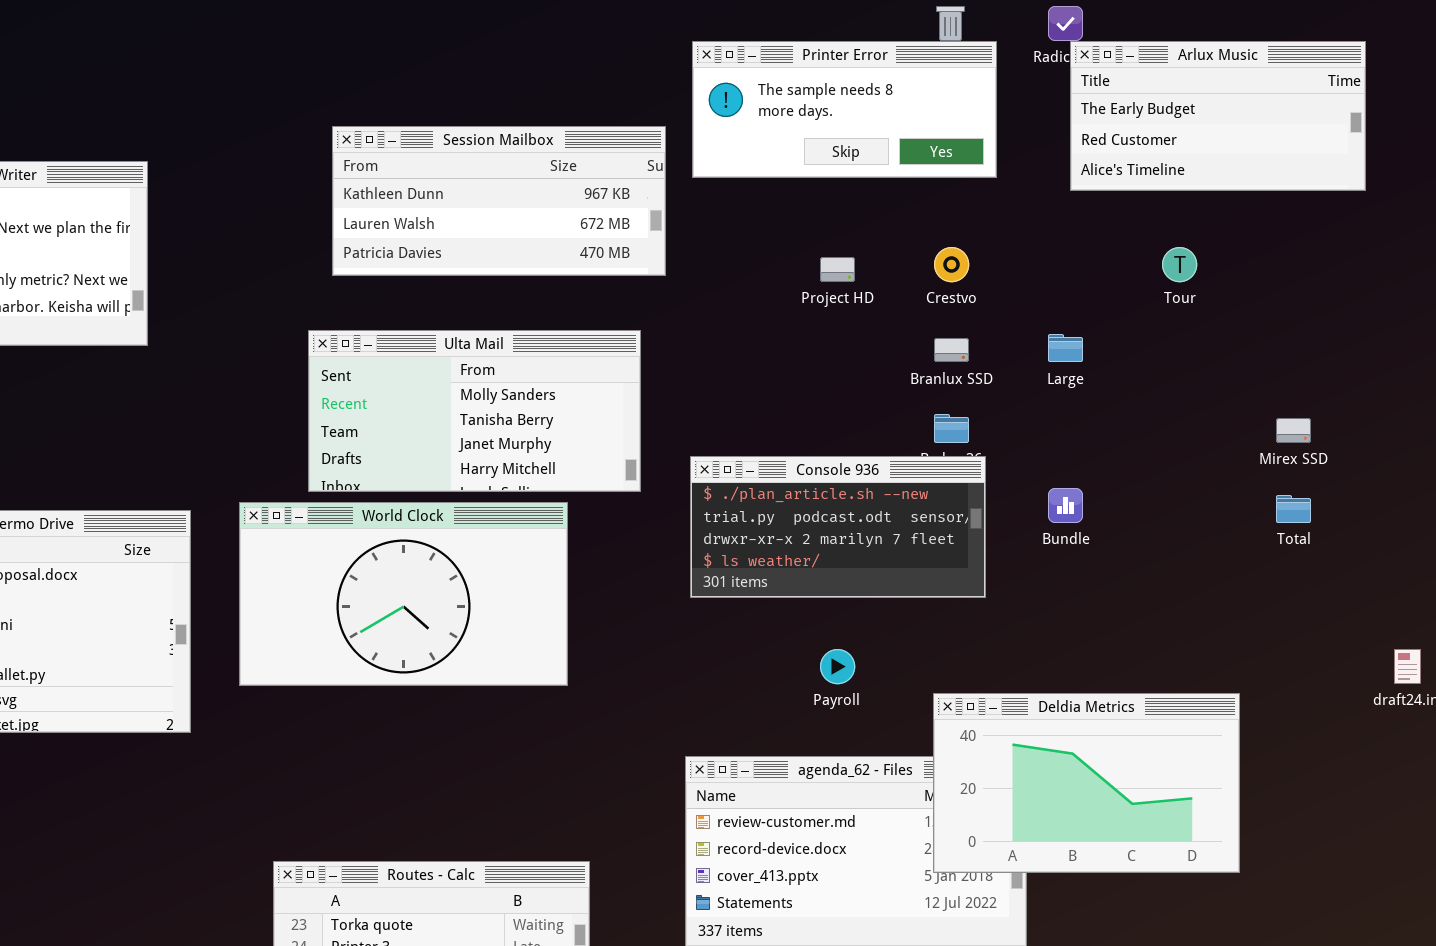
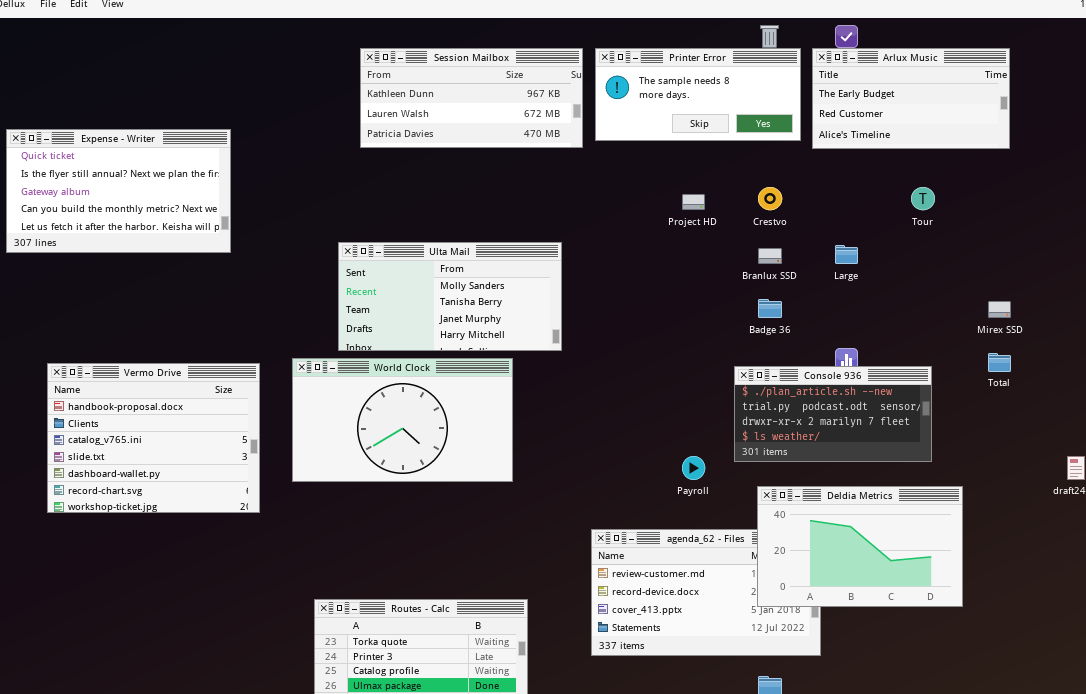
Arlux Music: [1070,41,1366,191] -> [812,48,1010,149], moved
Session Mailbox: [332,126,666,276] -> [360,48,583,148], moved
Console 936: [690,456,986,598] -> [734,366,932,462], moved

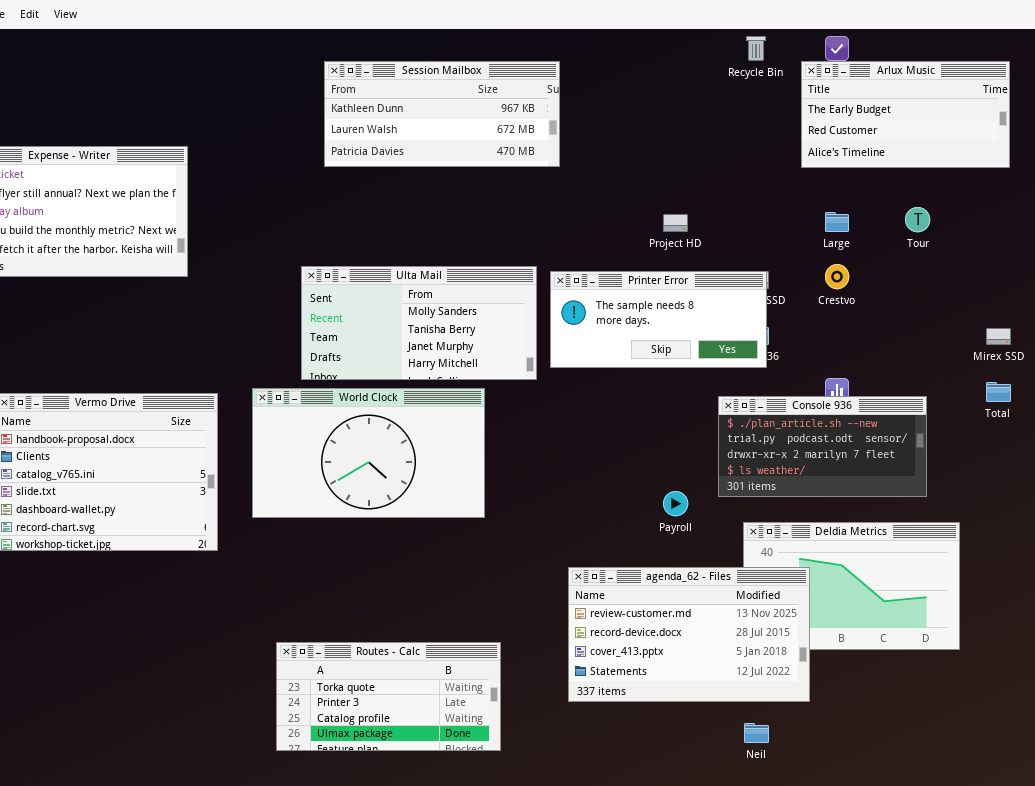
Printer Error: [595,48,801,141] -> [550,271,767,368], moved
Crestvo: [758,187,782,210] -> [825,264,849,289], moved
Large: [835,245,858,264] -> [825,212,849,232], moved
agenda_62 - Files: [591,529,821,656] -> [568,567,810,702], raised

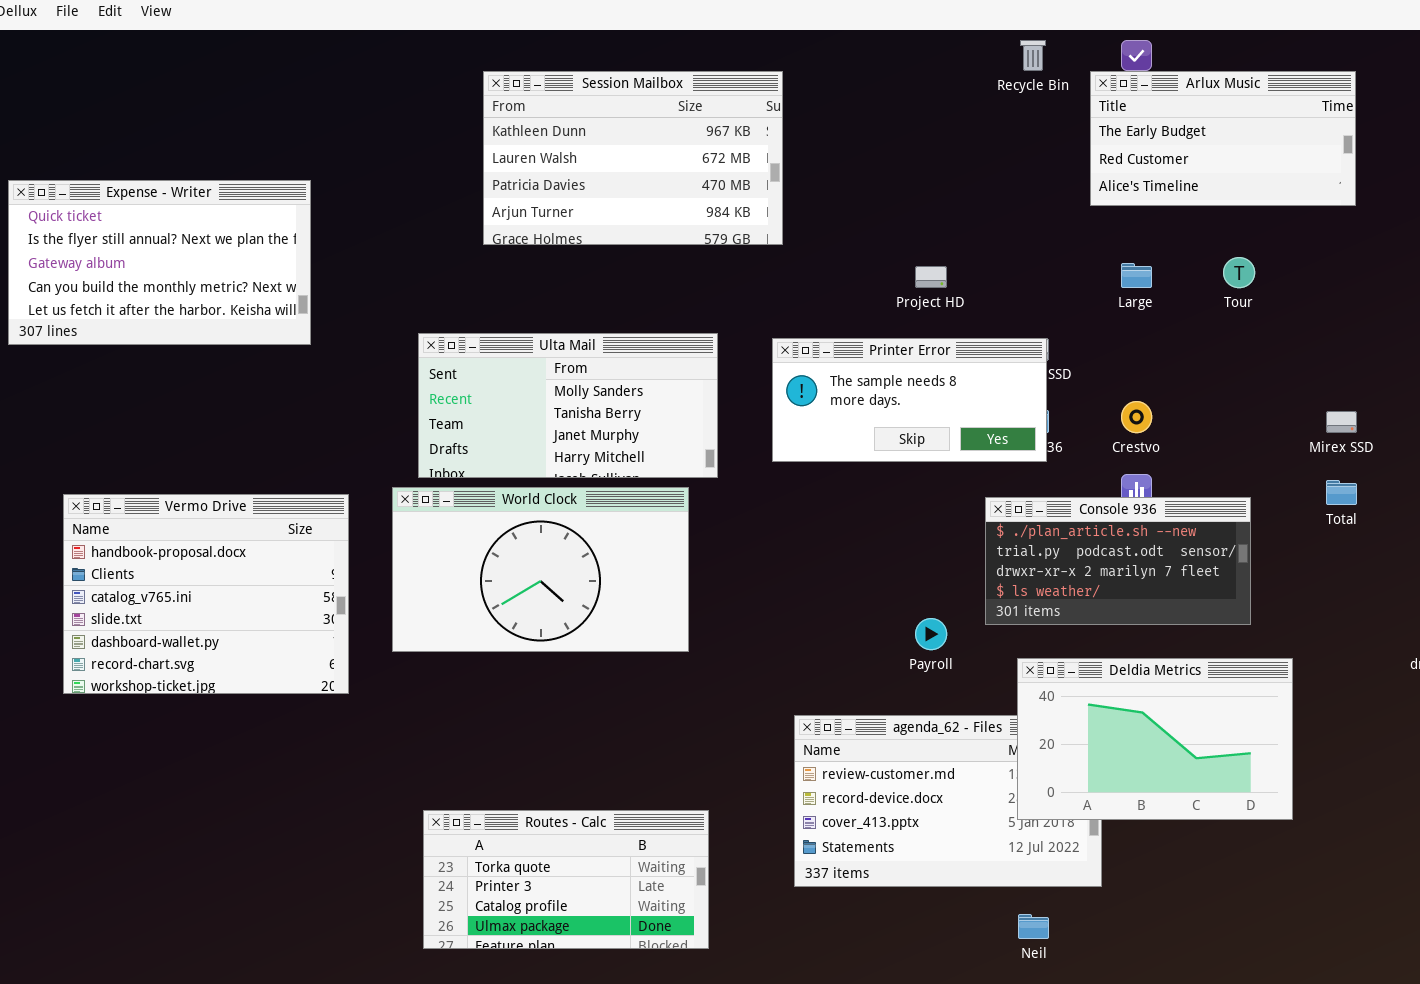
Session Mailbox: [324,61,560,167] -> [483,71,783,245], resized
Crestvo: [825,264,849,289] -> [1121,401,1152,433], moved
Ulta Mail: [301,266,537,380] -> [418,333,718,478], moved
Deldia Metrics: [743,522,960,650] -> [1017,658,1293,820], raised

